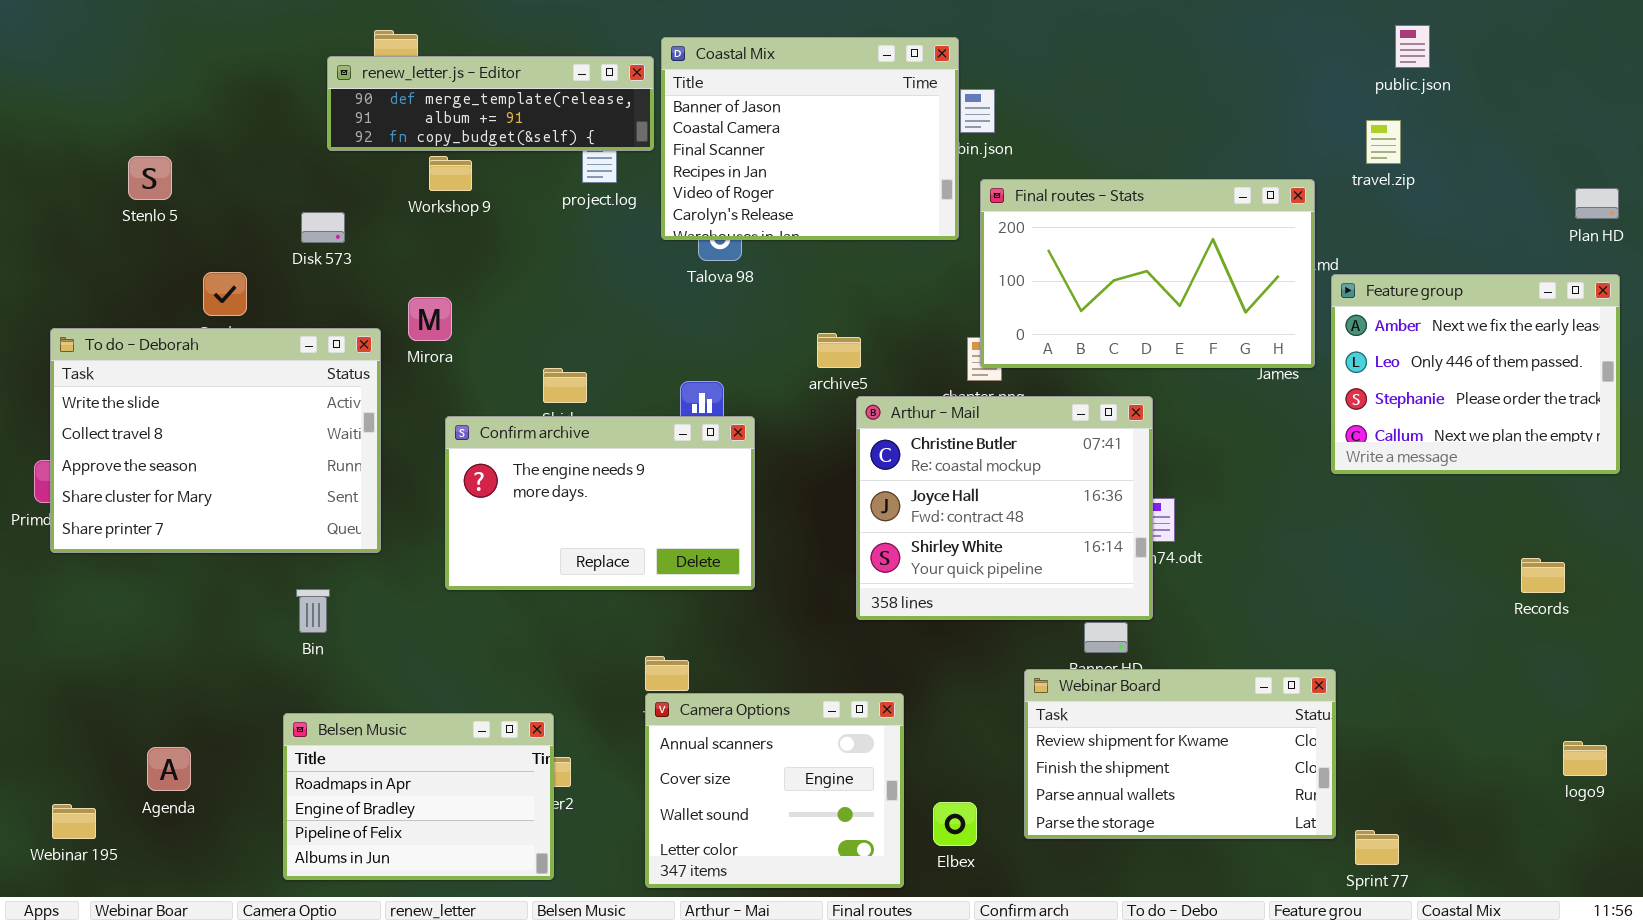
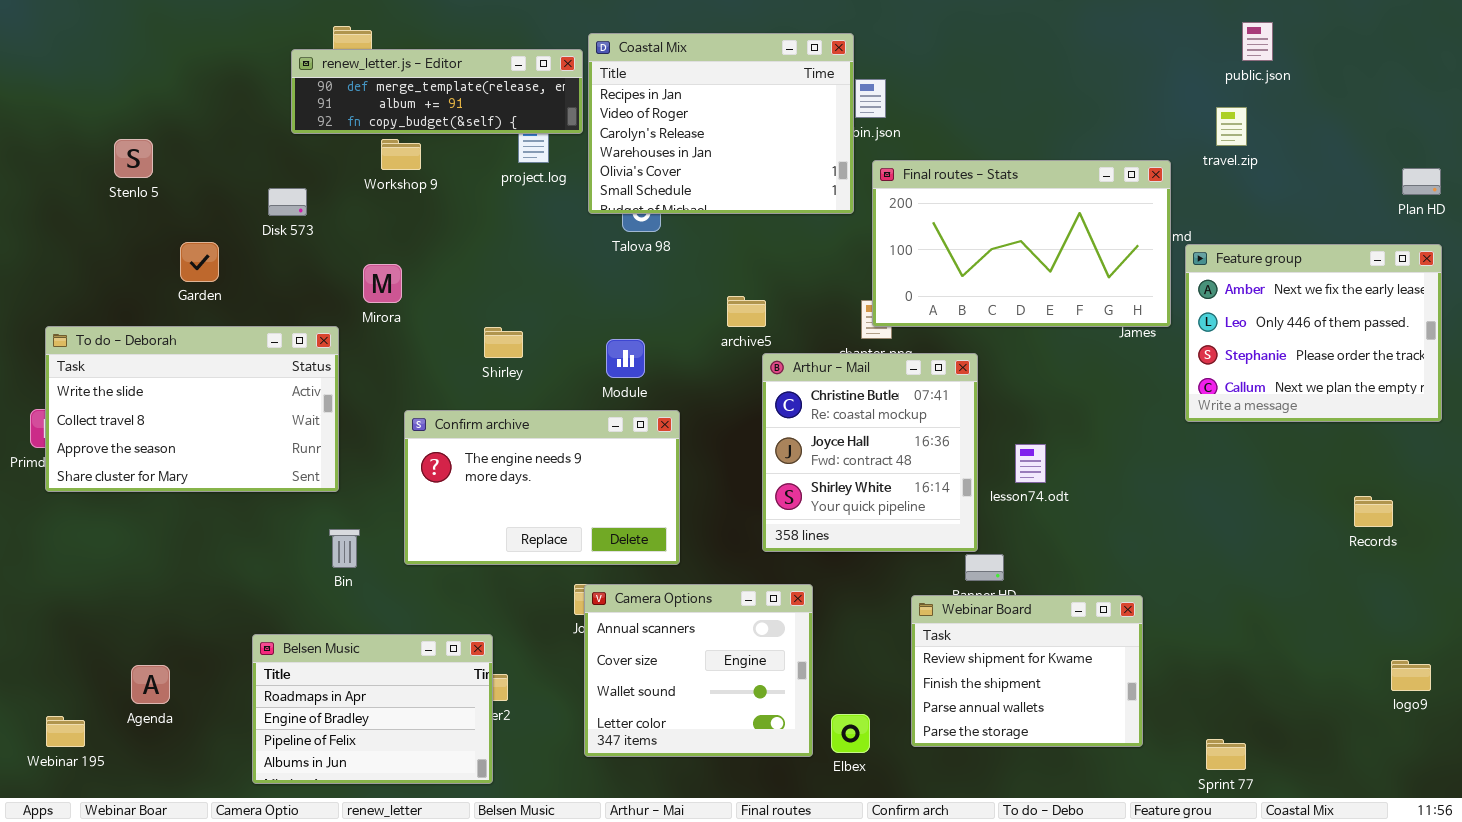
Coastal Mix: [661,37,959,240] -> [588,33,854,214], scrolled down 3 rows
To do - Deborah: [50,328,381,553] -> [45,326,339,492], resized
Arthur - Mail: [856,396,1153,620] -> [762,353,978,552], resized
Confirm archive: [445,416,755,590] -> [404,410,680,565], moved
Bin: [296,589,330,633] -> [329,529,360,568], moved
Webinar Board: [1024,669,1336,839] -> [911,595,1143,747], resized
Camera Options: [645,693,904,888] -> [584,584,813,757], moved

